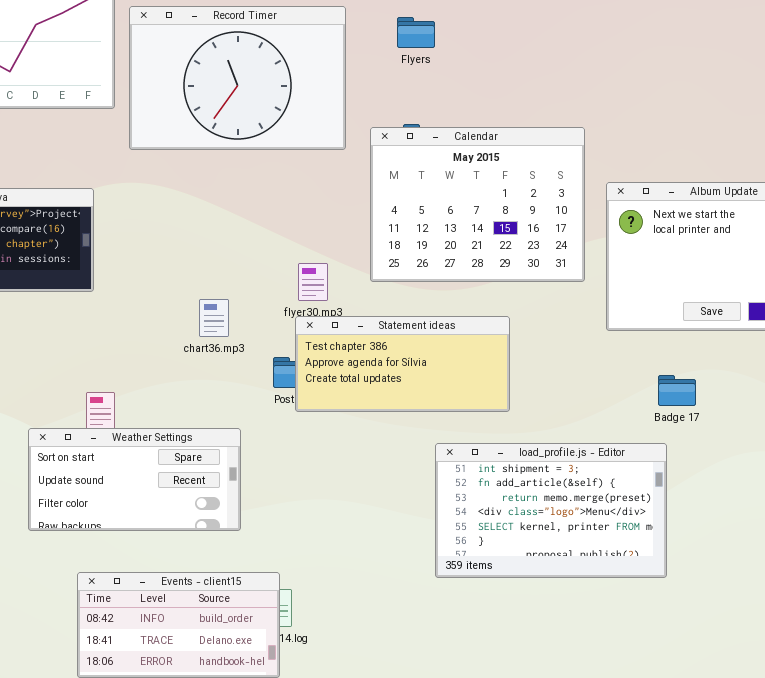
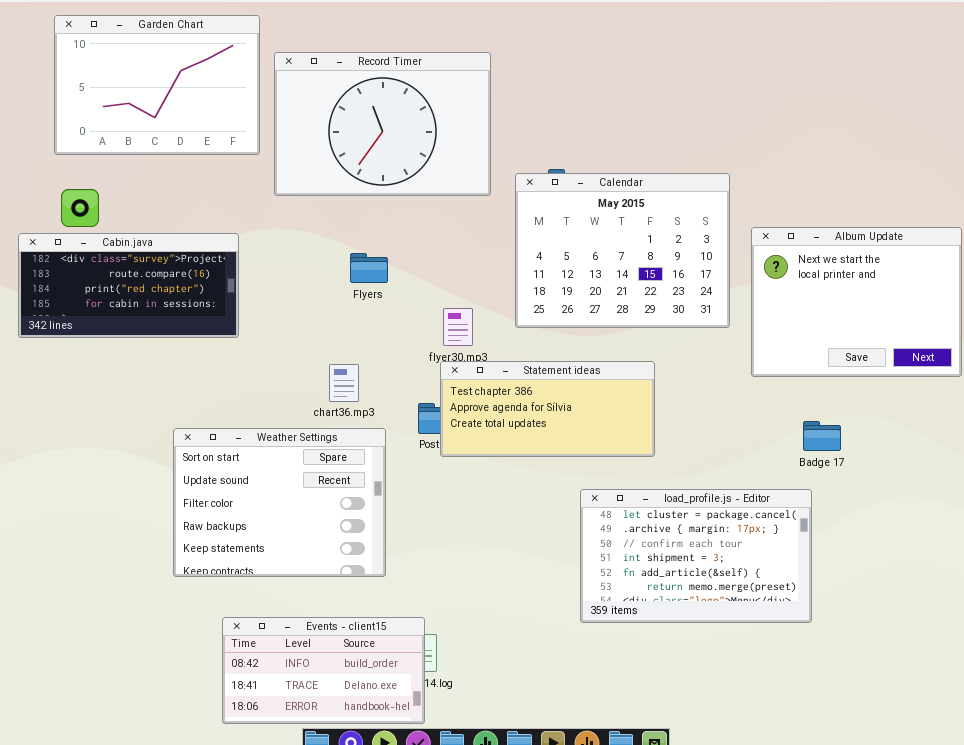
Flyers: [397,17,435,48] -> [350,253,388,283], moved
chart36.mp3: [199,299,229,337] -> [329,364,359,402], moved
Weather Settings: [28,428,241,531] -> [173,428,386,577], resized
load_profile.js - Editor: [435,443,667,578] -> [580,489,812,623], scrolled up 3 rows

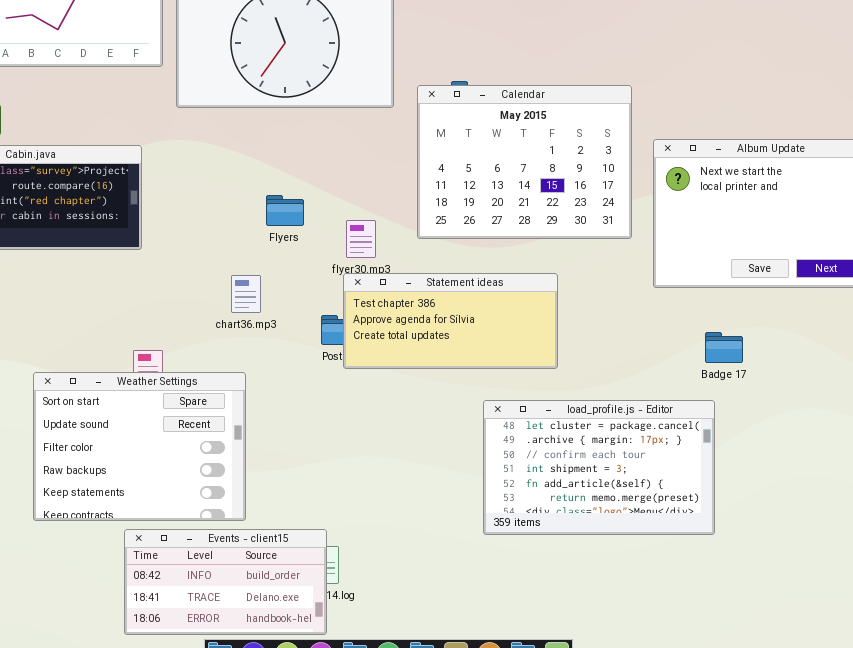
Flyers: [350,253,388,283] -> [266,195,304,226], moved
Weather Settings: [173,428,386,577] -> [33,372,246,521], moved

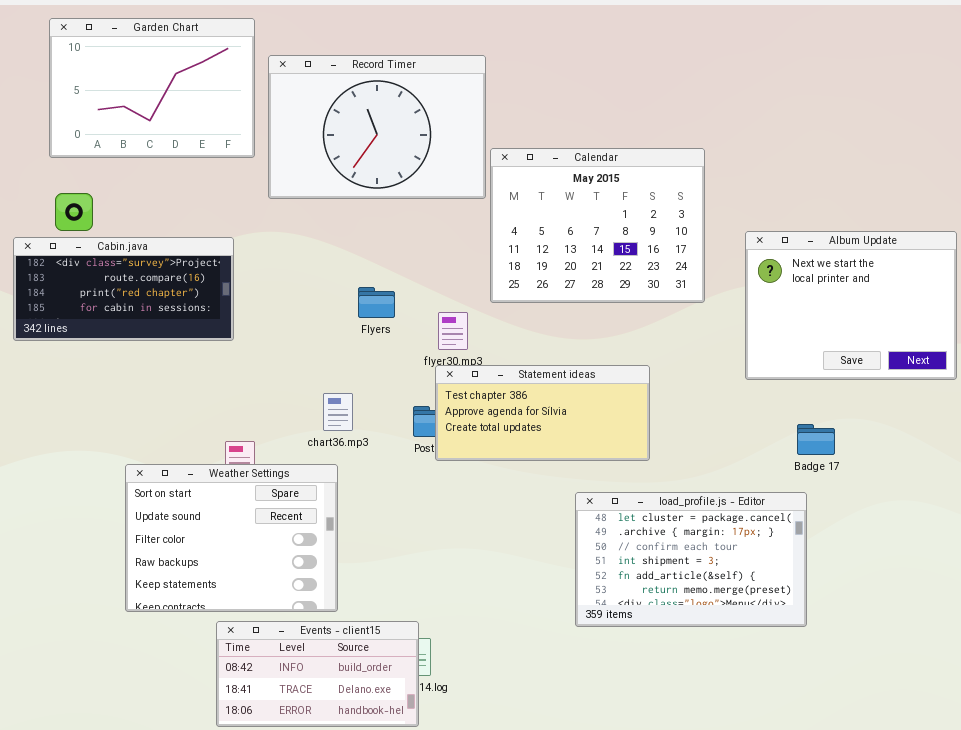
Calendar: [417,85,632,239] -> [490,148,705,303], moved
chart36.mp3: [231,275,261,313] -> [323,393,353,431], moved

